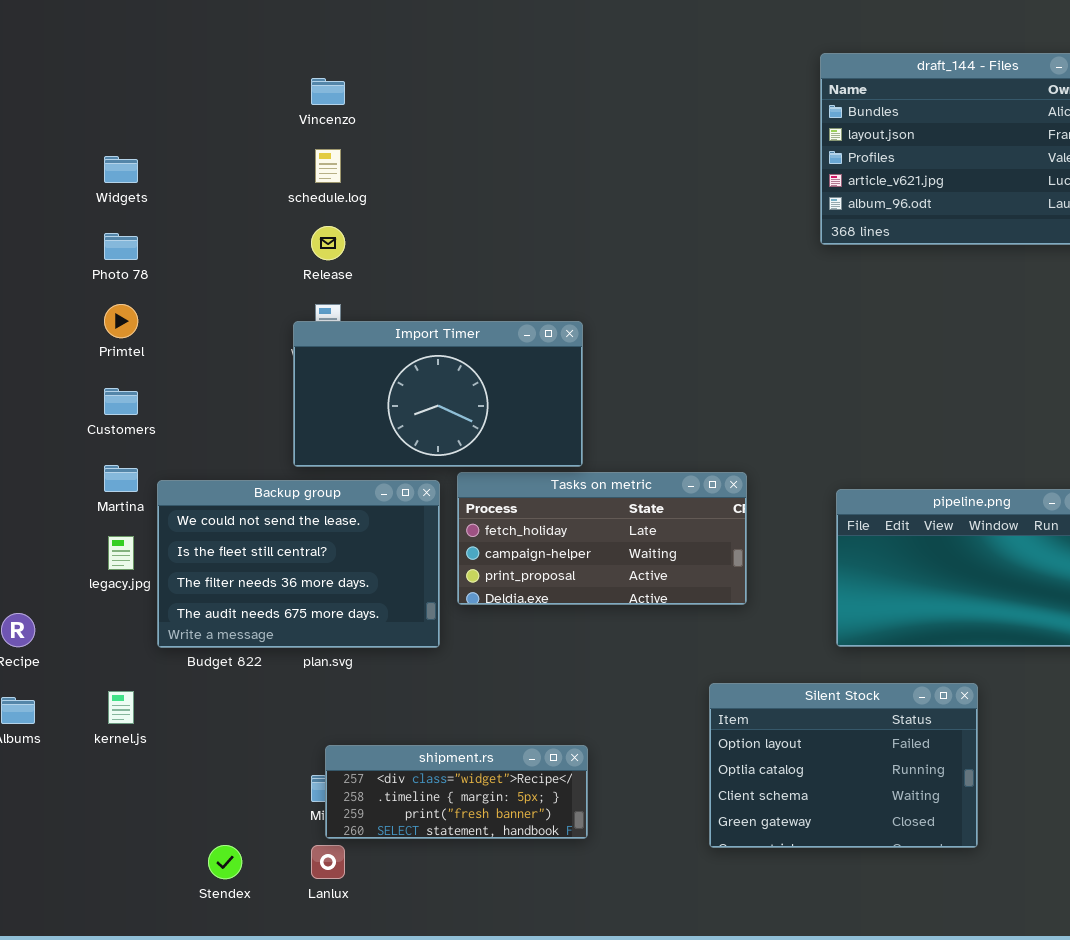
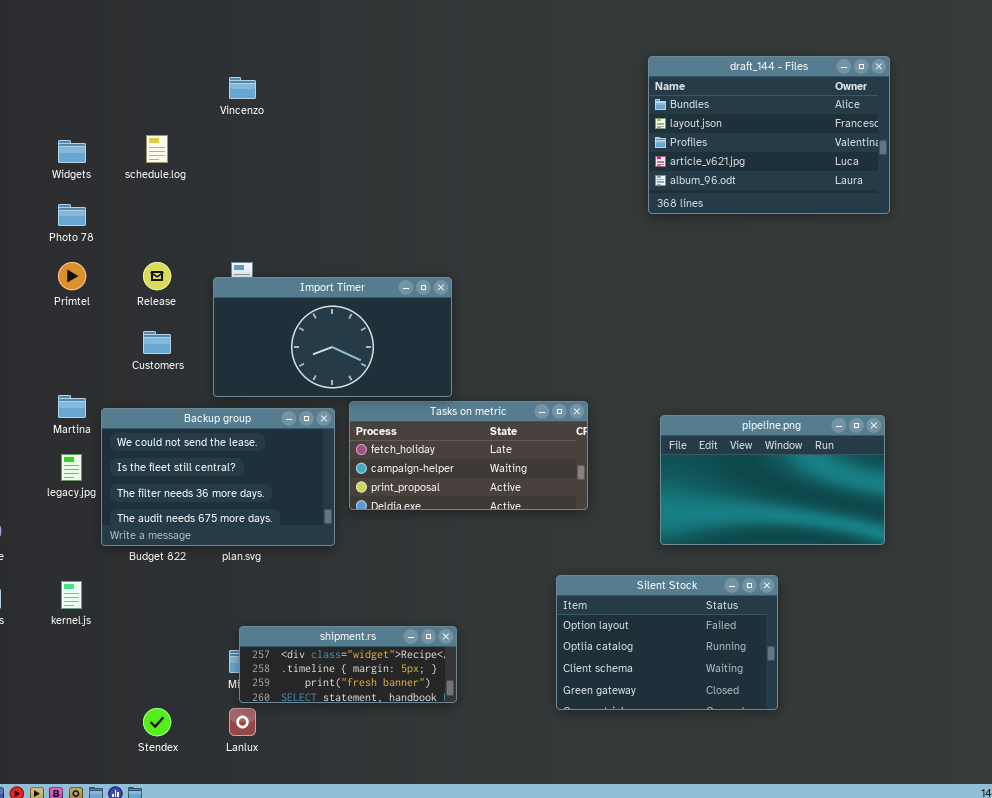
schedule.log: [315,149,341,183] -> [146,135,168,163], moved
Release: [311,226,345,260] -> [143,262,171,290], moved
Customers: [104,388,138,415] -> [143,331,171,354], moved

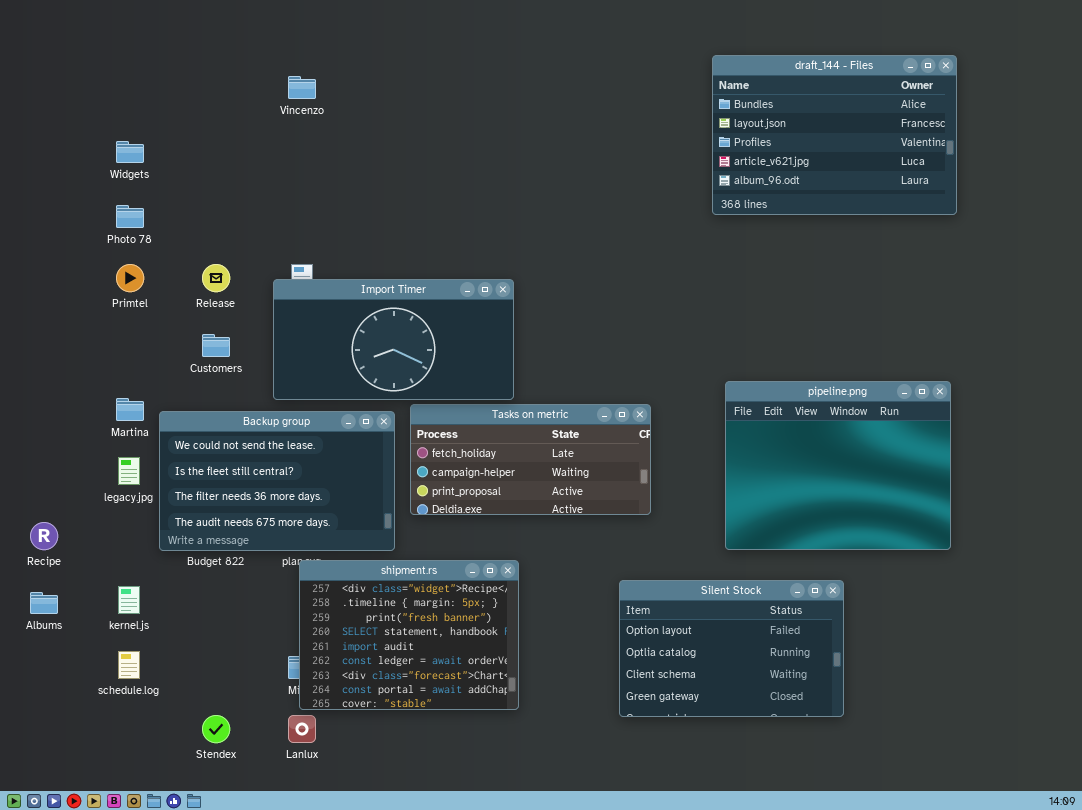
schedule.log: [146,135,168,163] -> [118,651,140,679], moved
pipeline.png: [660,415,885,545] -> [725,381,951,550], resized
shipment.rs: [239,626,457,703] -> [299,560,519,710], resized

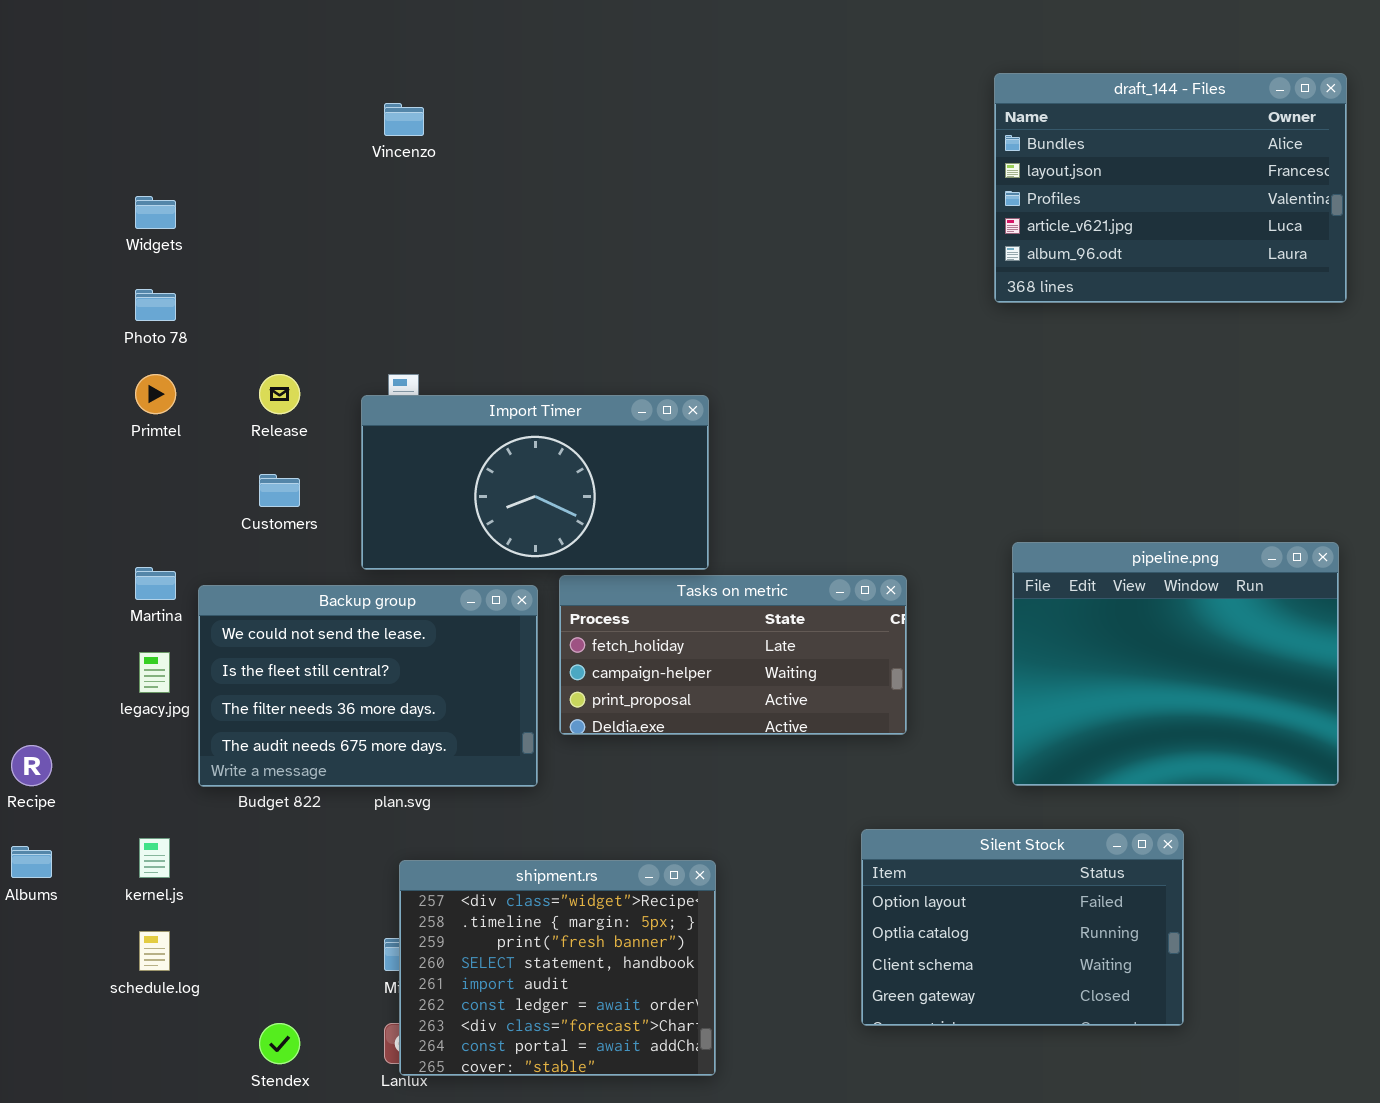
shipment.rs: [299,560,519,710] -> [399,860,716,1076], moved

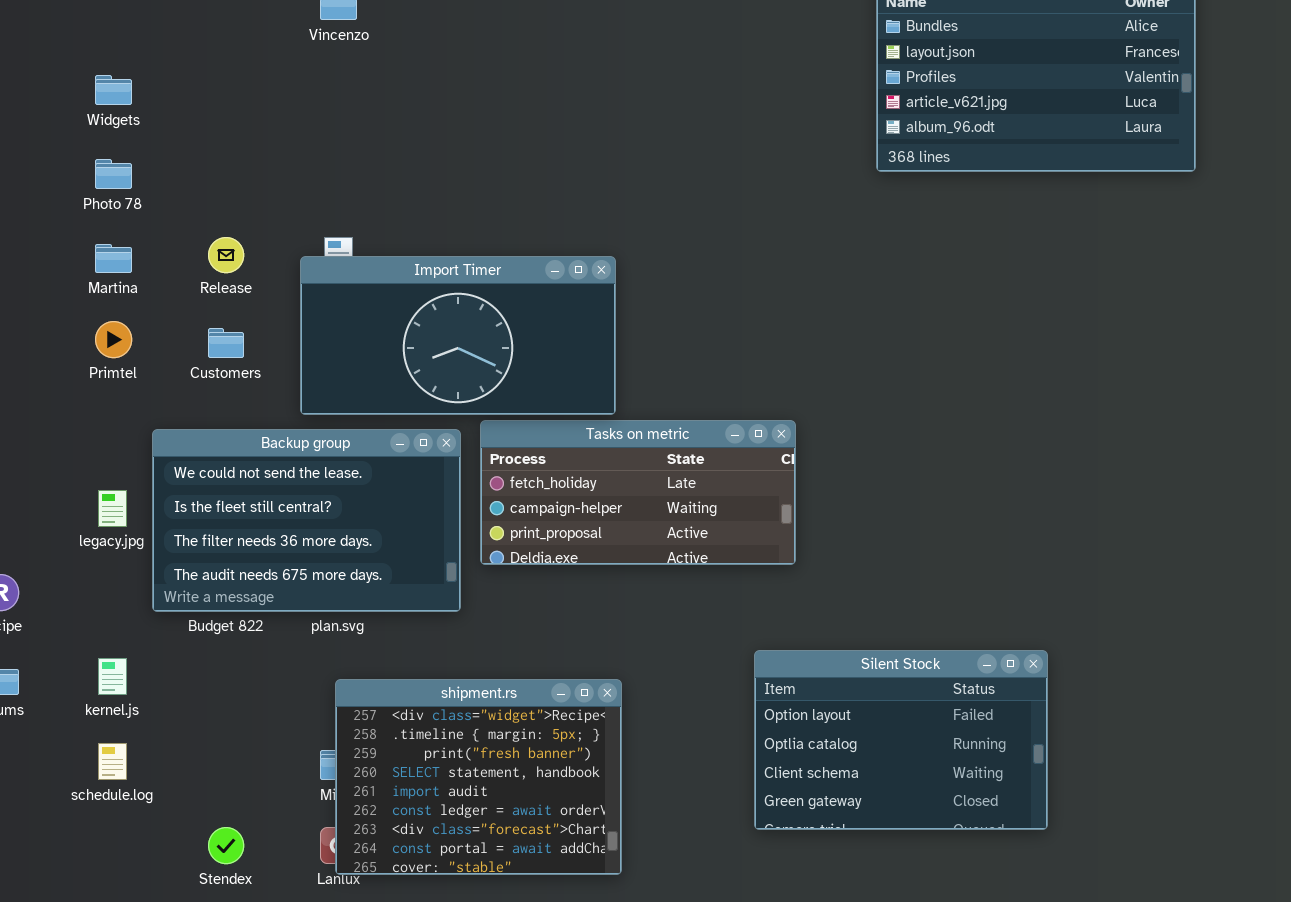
Primtel: [135,374,176,414] -> [95,321,132,358], moved
pipeline.png: [1012,542,1339,786] -> none, closed
Martina: [135,567,176,600] -> [95,244,132,273], moved

